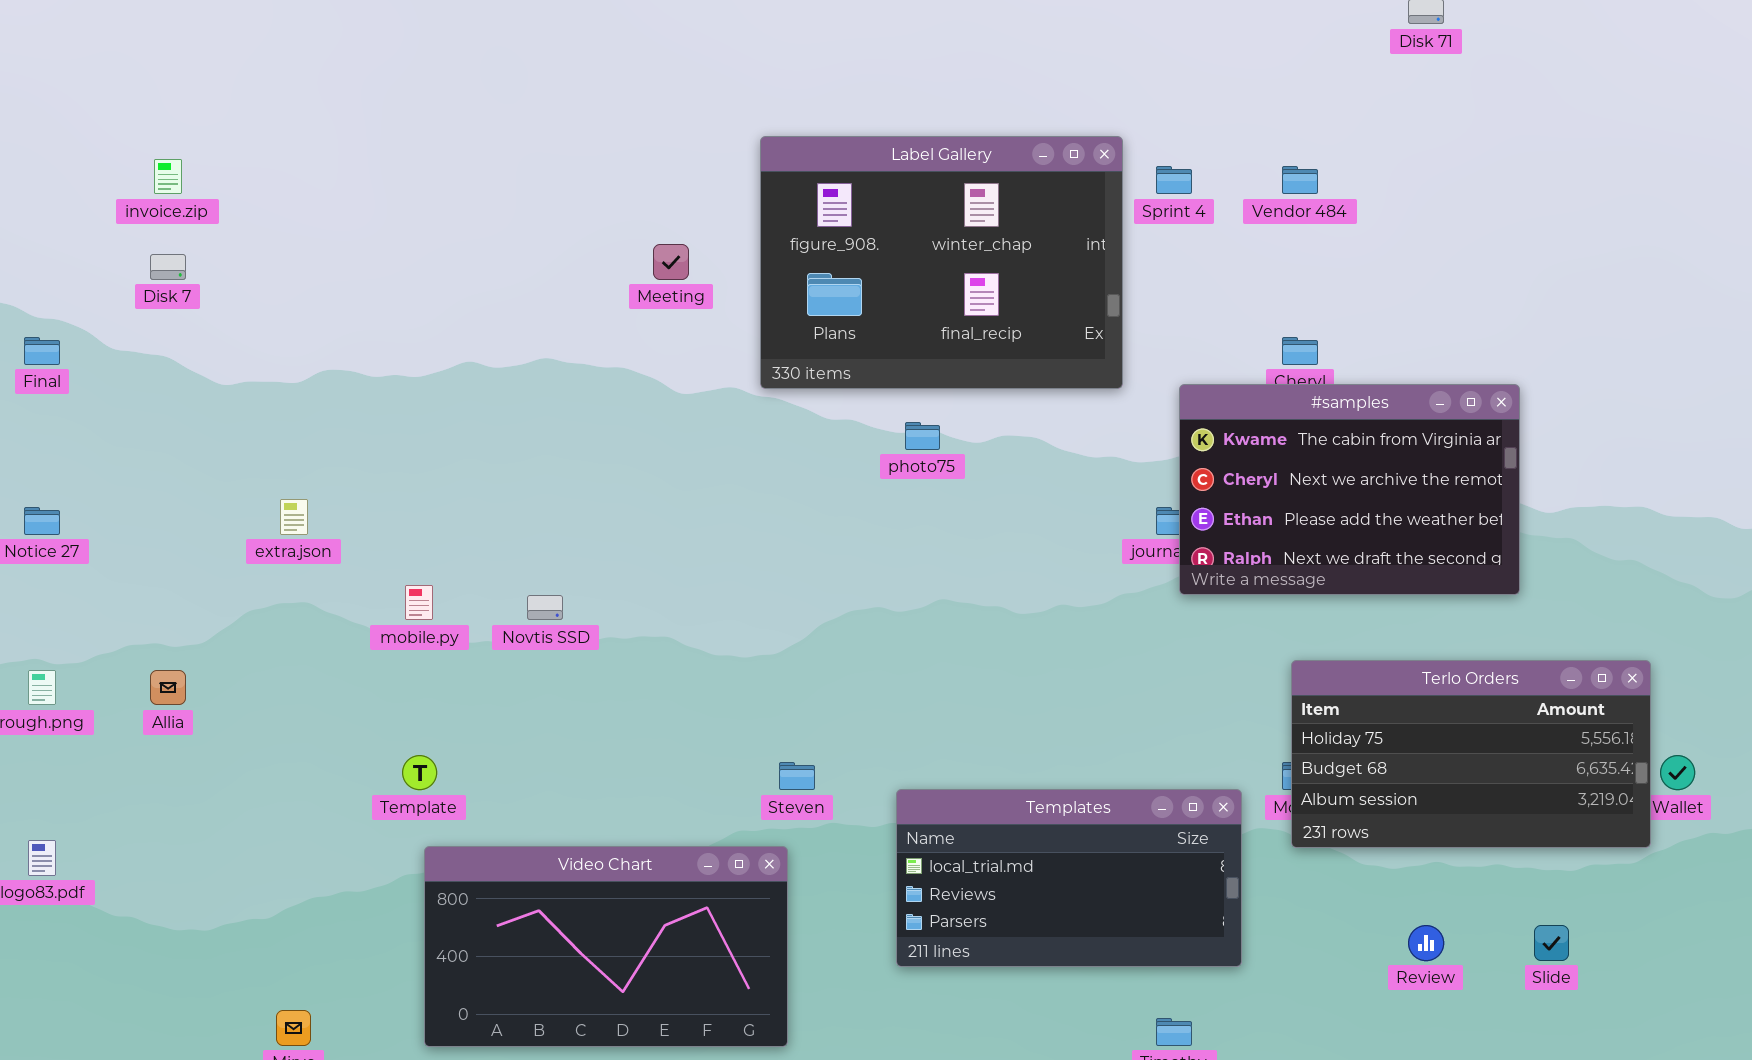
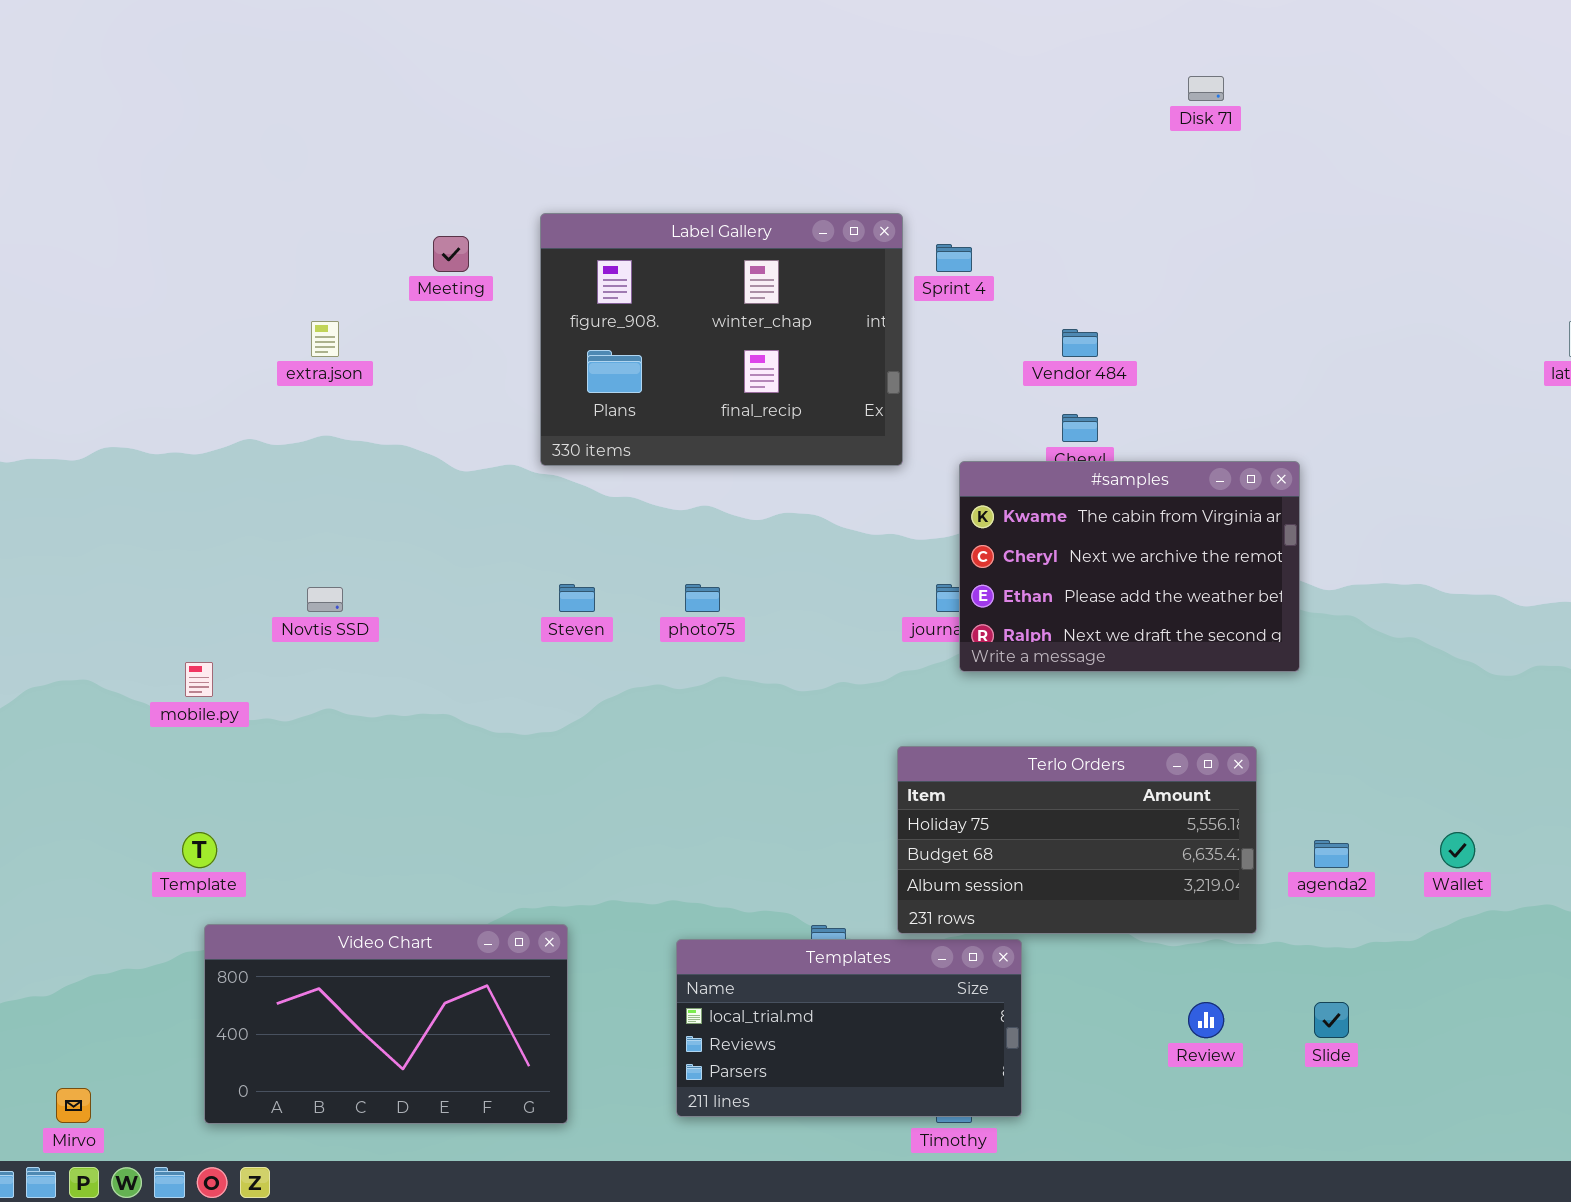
Vendor 484: [1282,166,1318,194] -> [1062,329,1098,357], moved
Meeting: [653,244,689,280] -> [433,236,469,272], moved
photo75: [905,422,940,450] -> [685,584,720,612], moved
extra.json: [280,499,308,535] -> [311,321,339,357], moved
Novtis SSD: [527,595,563,620] -> [307,587,343,612], moved
Terlo Orders: [1291,660,1651,848] -> [897,746,1257,934], moved
Steven: [779,762,815,790] -> [559,584,595,612], moved
Templates: [896,789,1242,967] -> [676,939,1022,1117], moved

